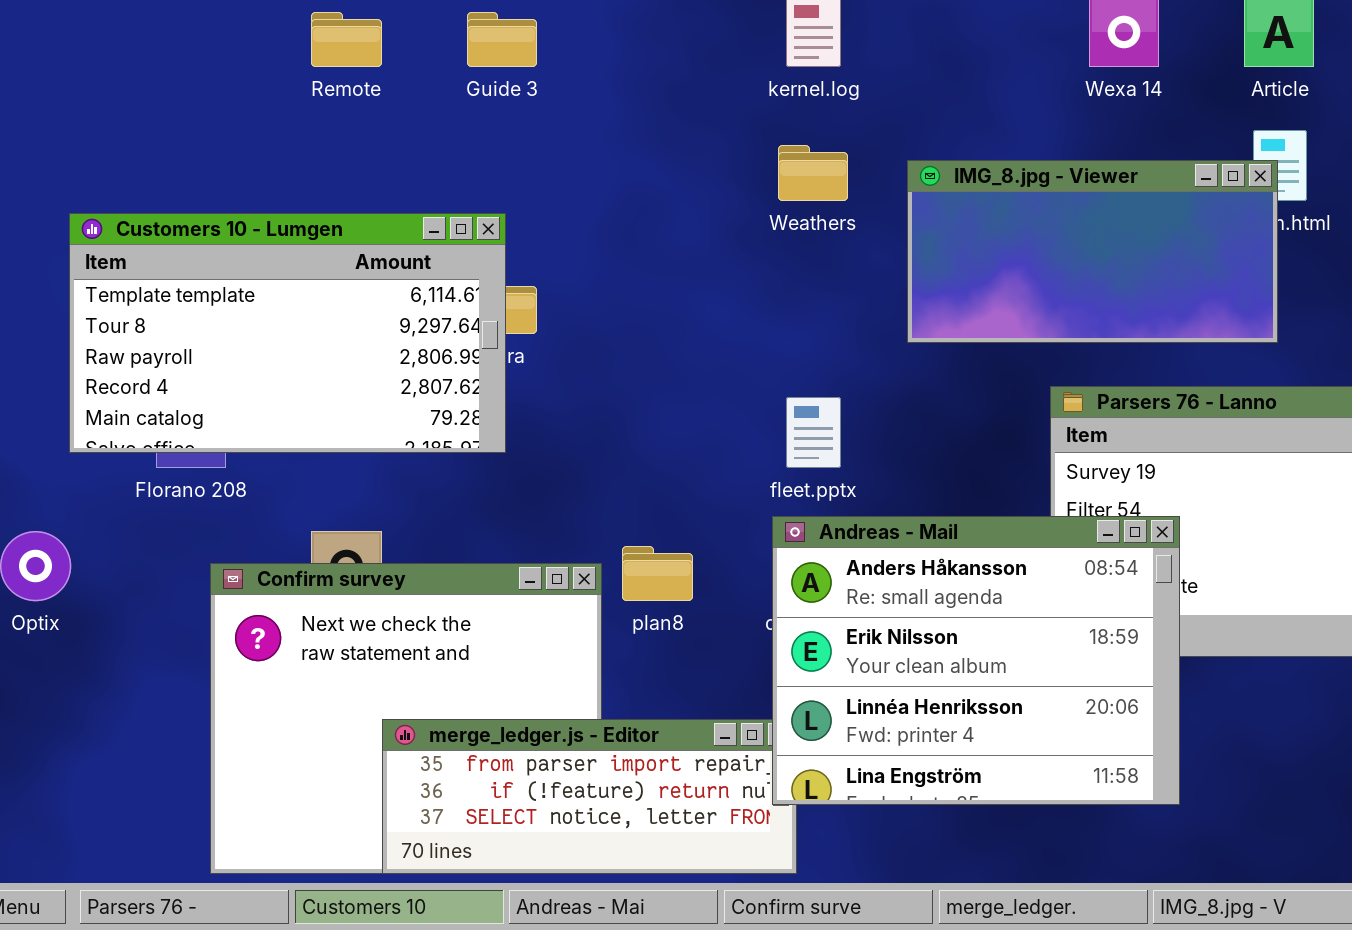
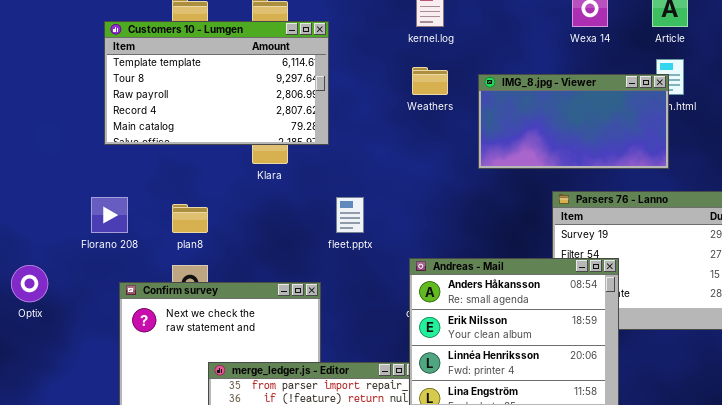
Customers 10 - Lumgen: [69,213,506,453] -> [104,21,329,145], moved
fleet.pptx: [786,397,841,468] -> [336,197,364,233], moved
plan8: [622,546,693,601] -> [172,204,208,233], moved

